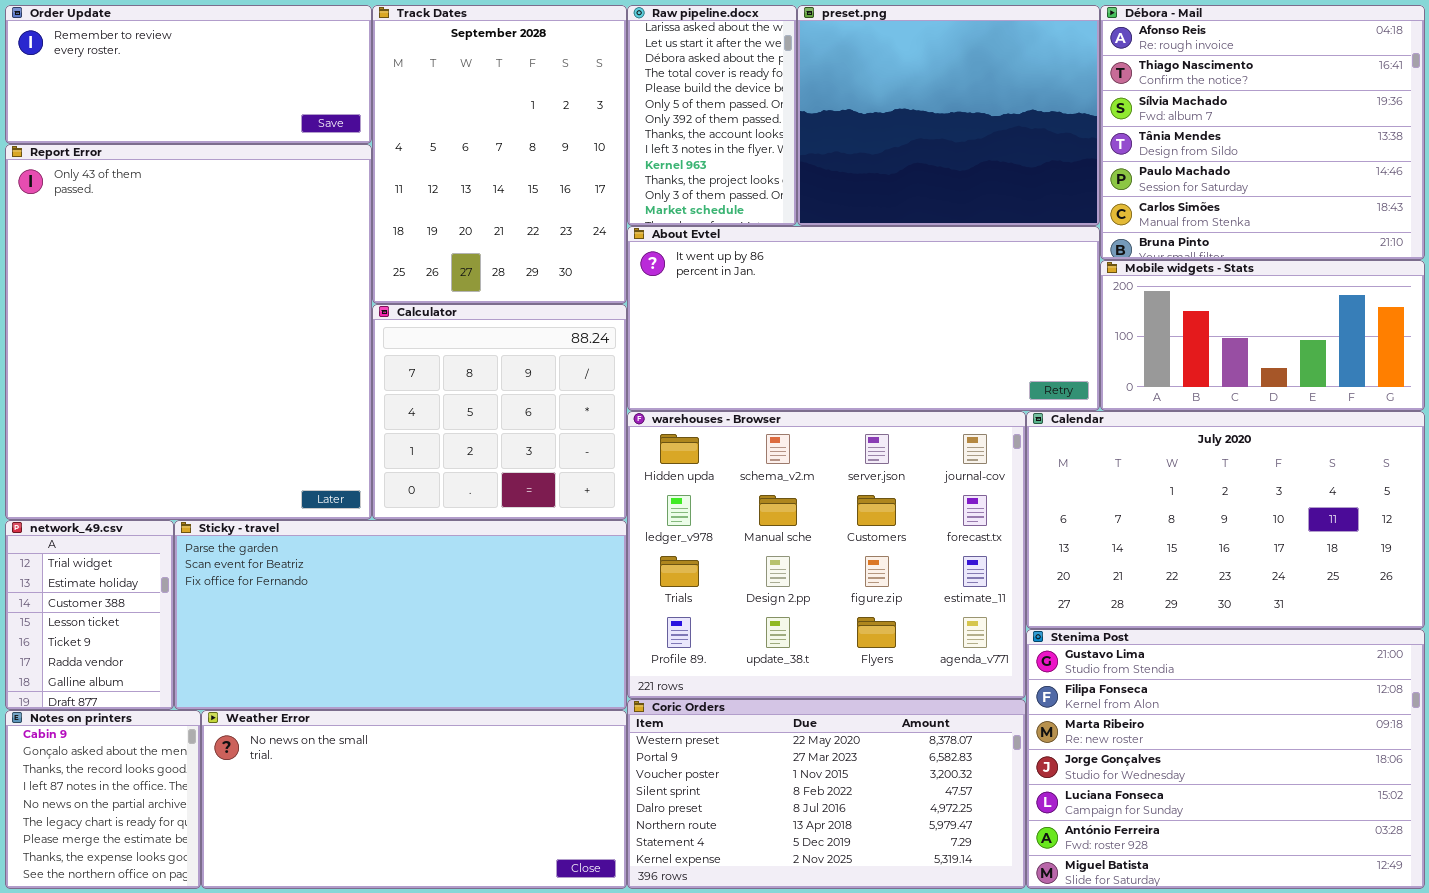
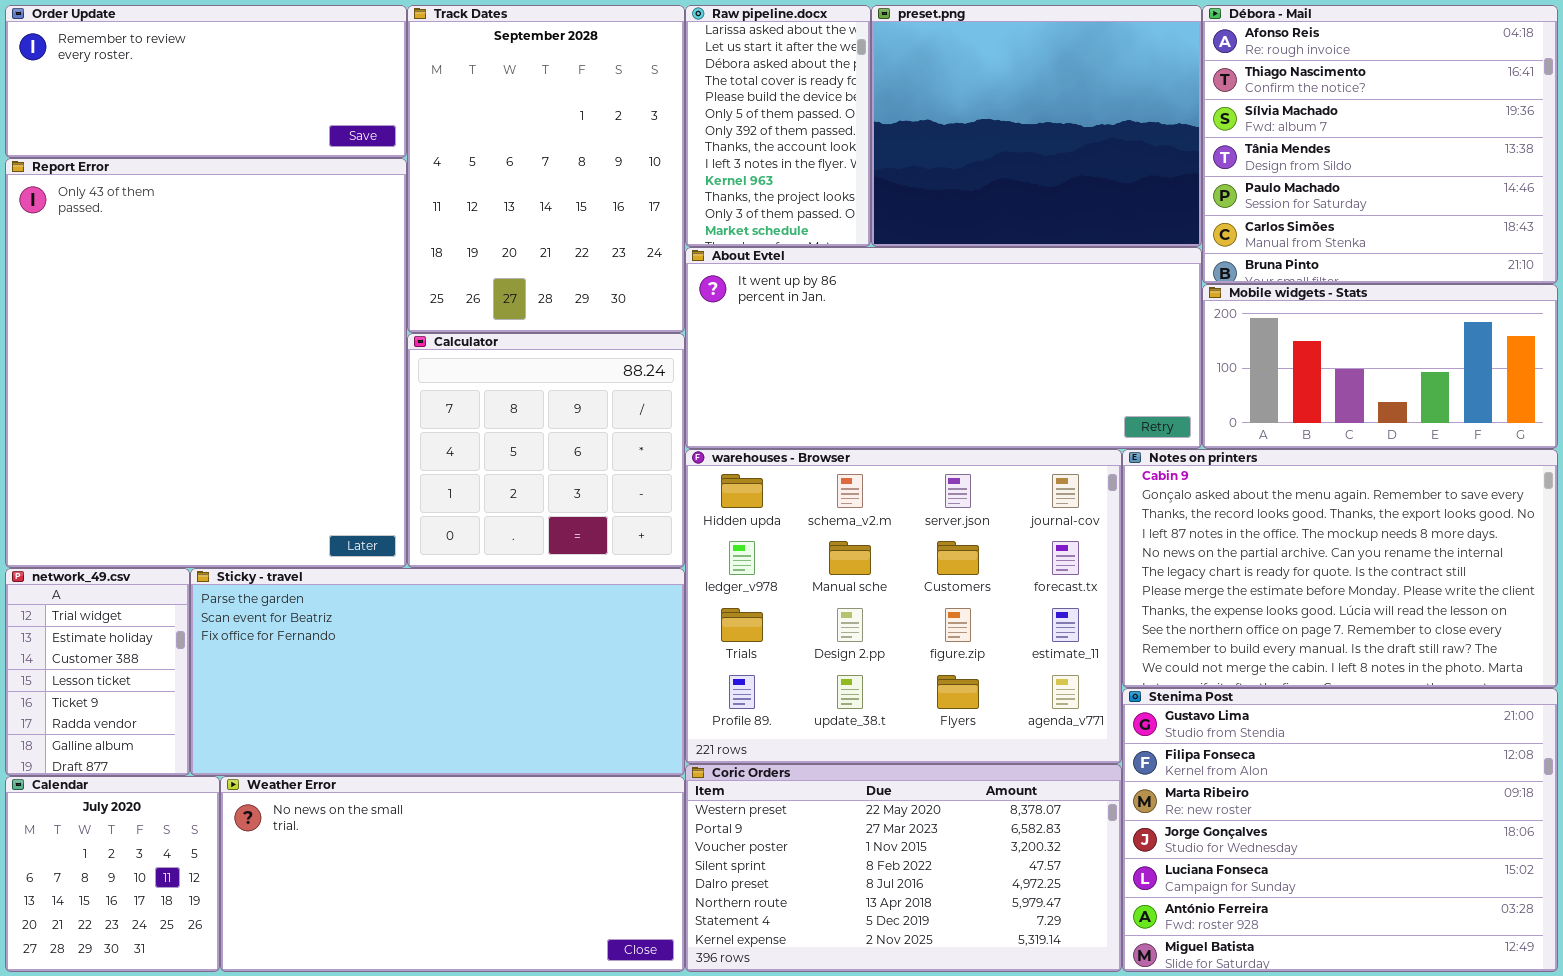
Calendar: [1026,411,1425,629] -> [5,776,220,972], moved, resized
Notes on printers: [5,710,201,889] -> [1122,449,1558,688], moved, resized

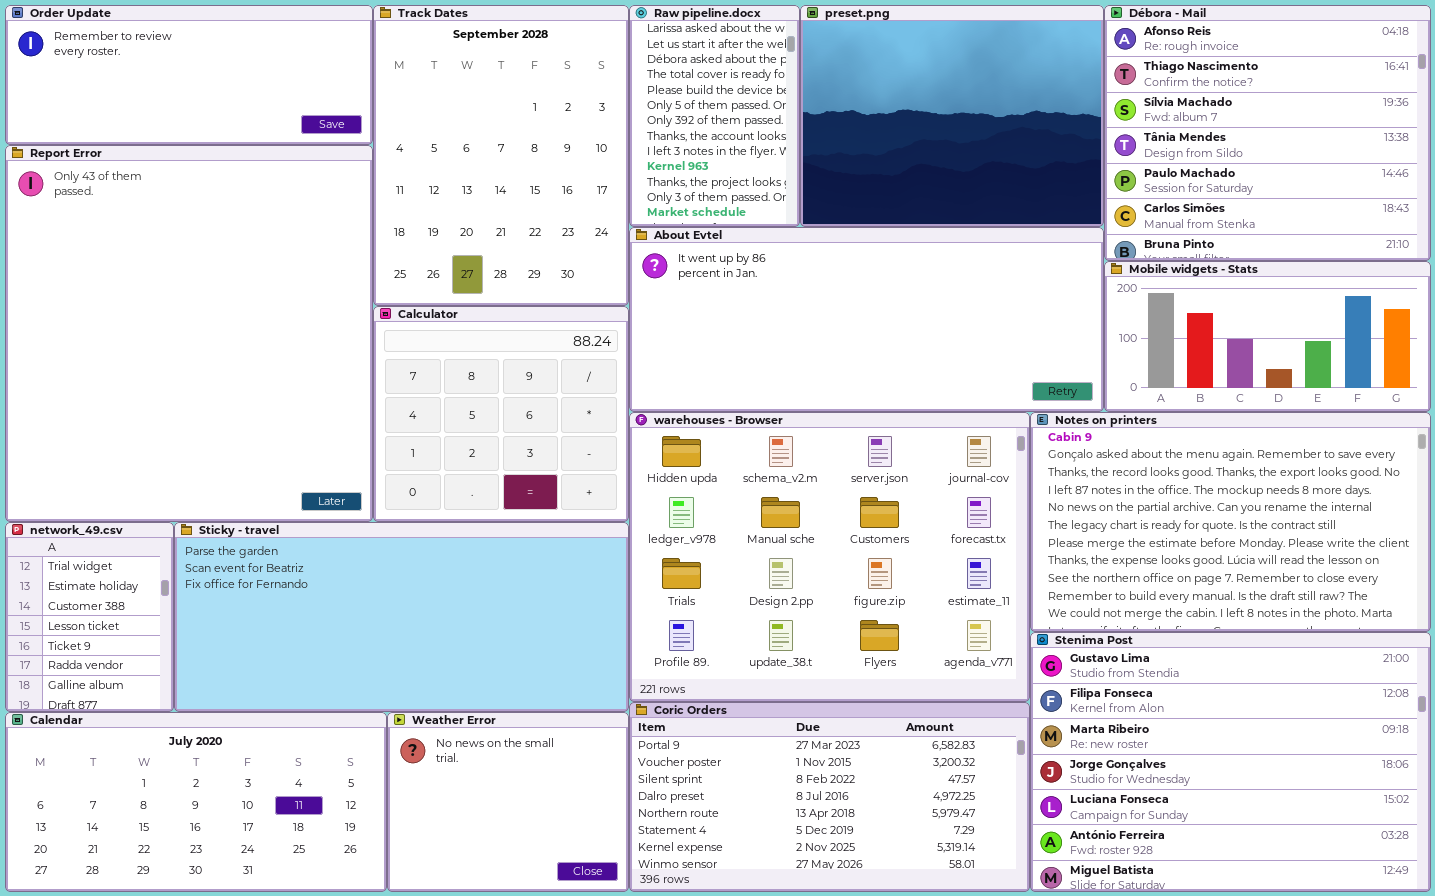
Coric Orders: [685,764,1122,972] -> [629,702,1030,892], scrolled down 1 row
Calendar: [5,776,220,972] -> [5,712,387,892], resized
Weather Error: [220,776,685,972] -> [387,712,629,892], resized

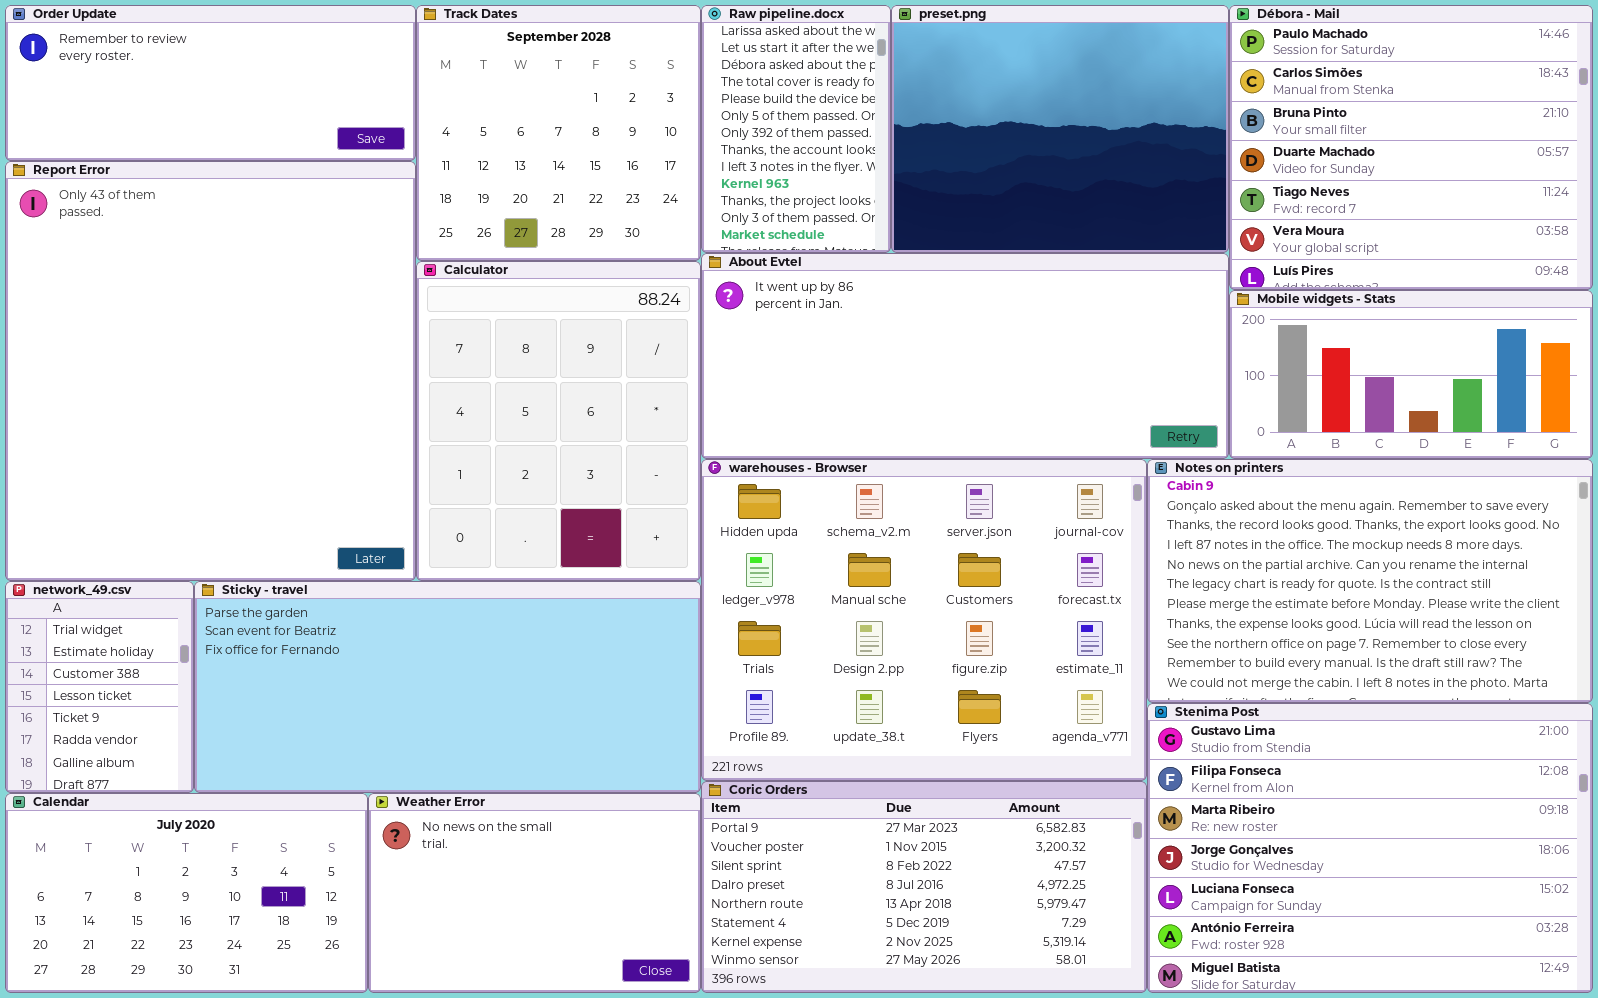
Track Dates: [373,5,629,306] -> [416,5,701,261], resized
Débora - Mail: [1104,5,1431,261] -> [1229,5,1593,290], scrolled down 4 rows
Calculator: [373,306,629,522] -> [416,261,701,581], resized
Calendar: [5,712,387,892] -> [5,793,368,993], resized
Weather Error: [387,712,629,892] -> [368,793,701,993], resized

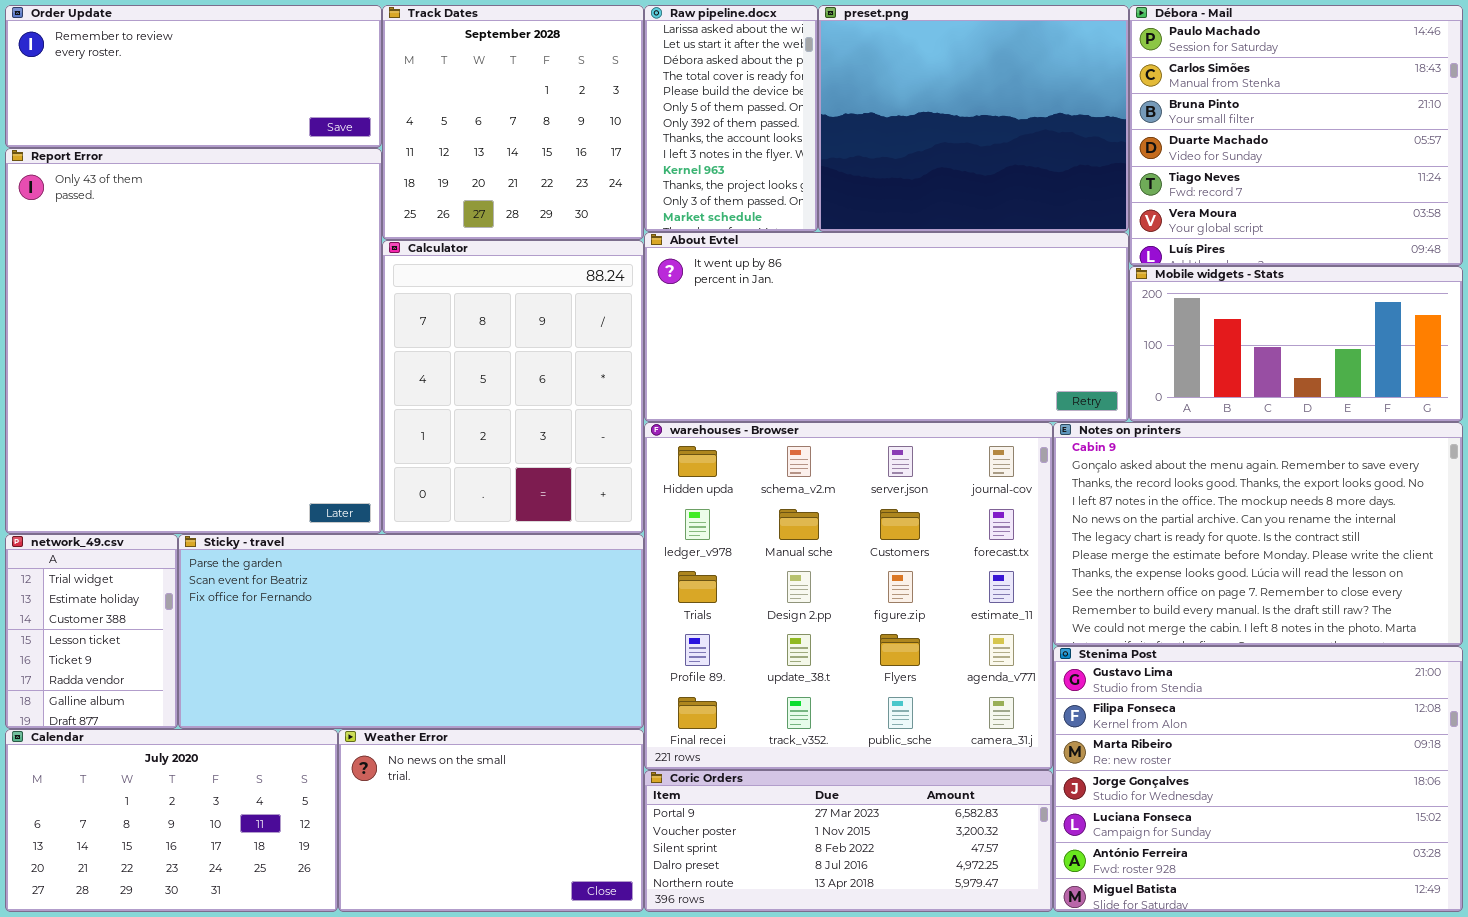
warehouses - Browser: [701,459,1147,781] -> [644,422,1053,770], resized
Coric Orders: [701,781,1147,993] -> [644,770,1053,912], resized

